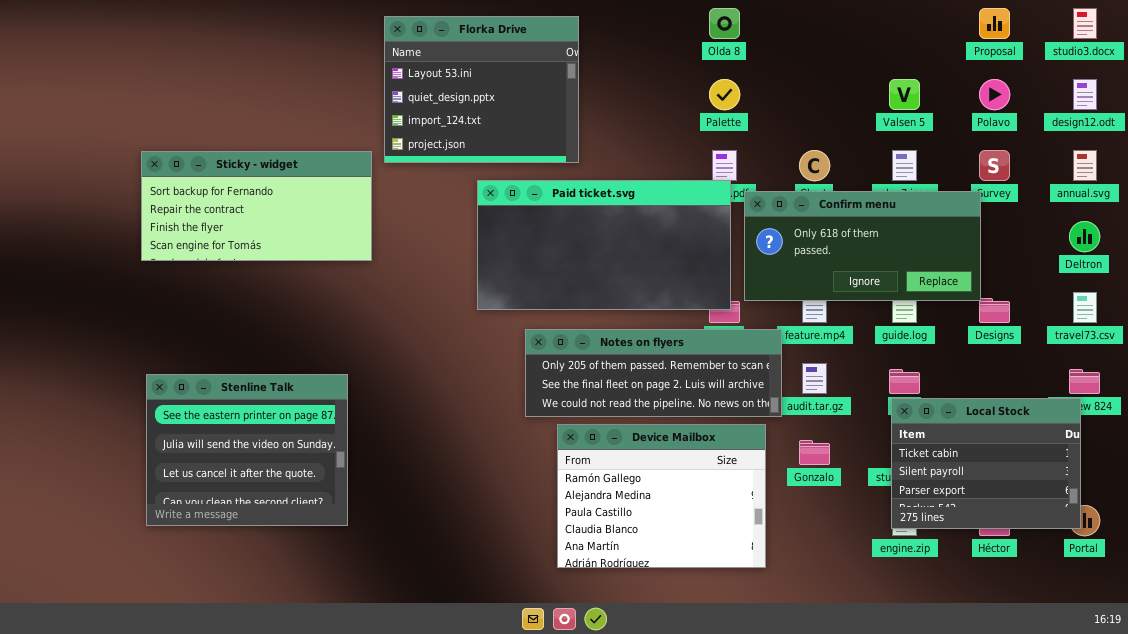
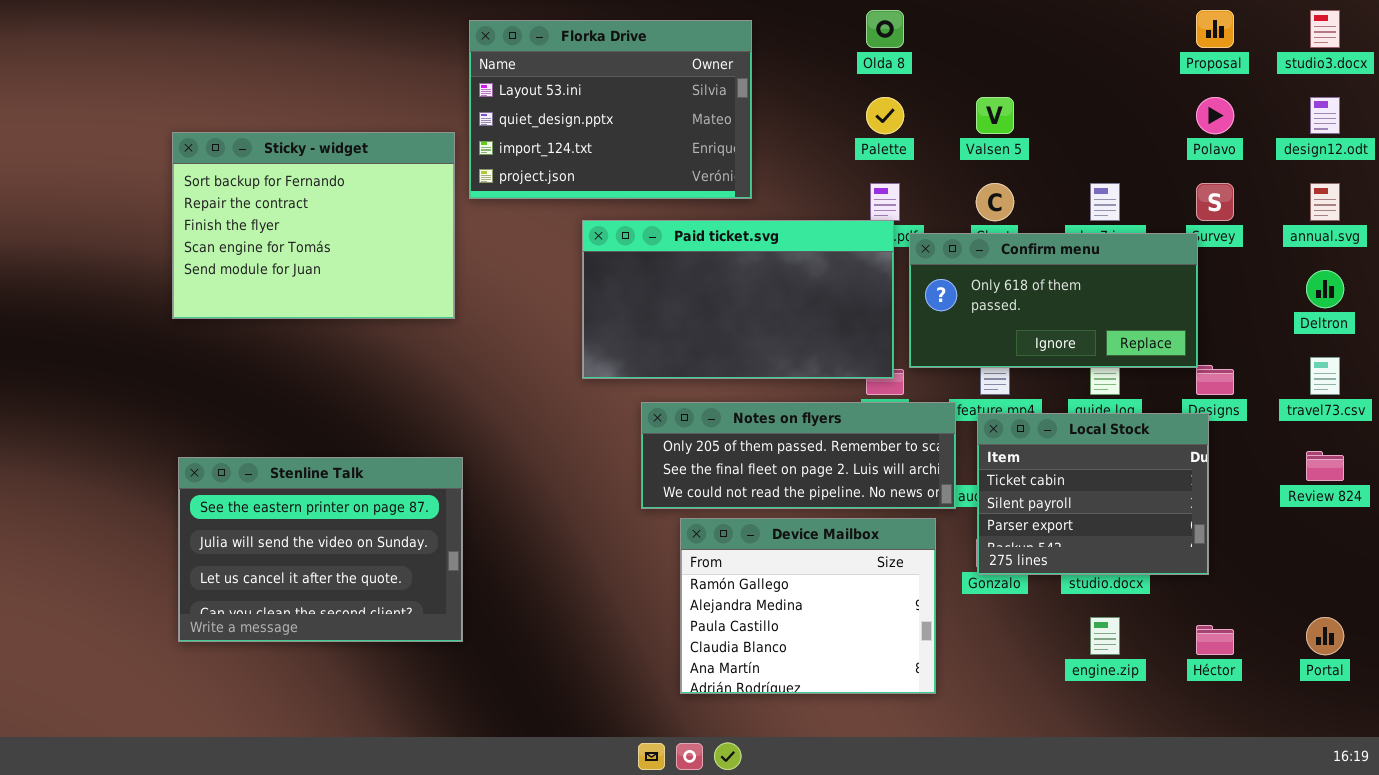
Florka Drive: [384,16,579,163] -> [469,20,752,199], resized
Valsen 5: [889,79,920,110] -> [976,97,1014,134], moved
Sticky - widget: [141,151,372,261] -> [172,132,455,319], resized
Stenline Talk: [146,374,348,526] -> [178,457,463,642], resized
Local Stock: [891,398,1081,529] -> [977,413,1209,575], moved

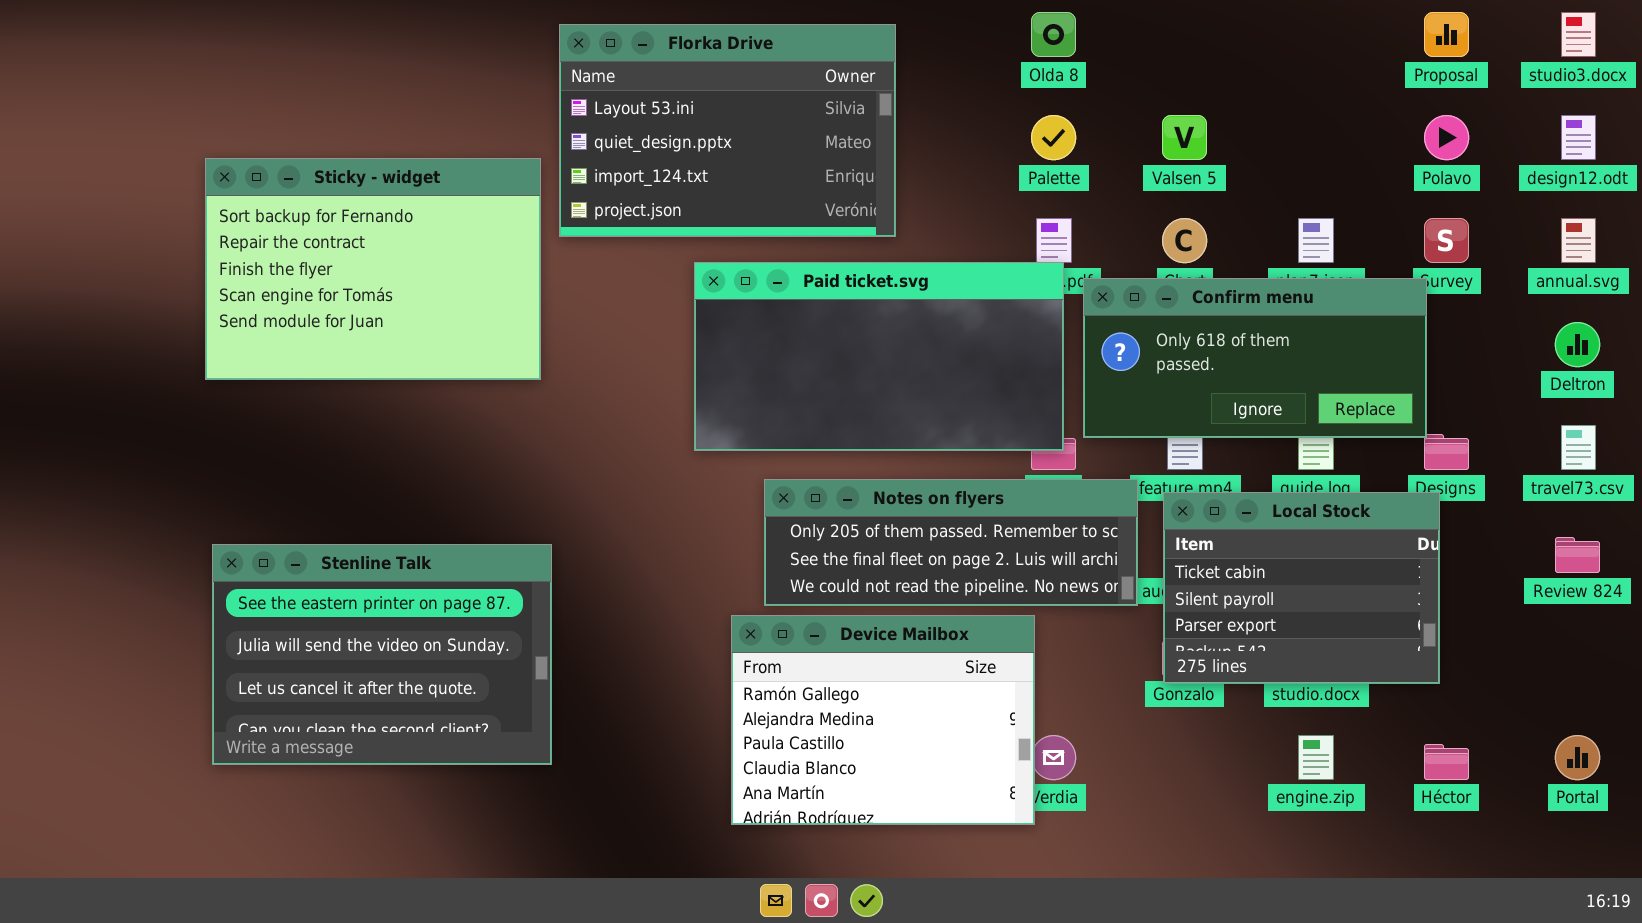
Device Mailbox: [680,518,936,694] -> [731,615,1035,825], moved

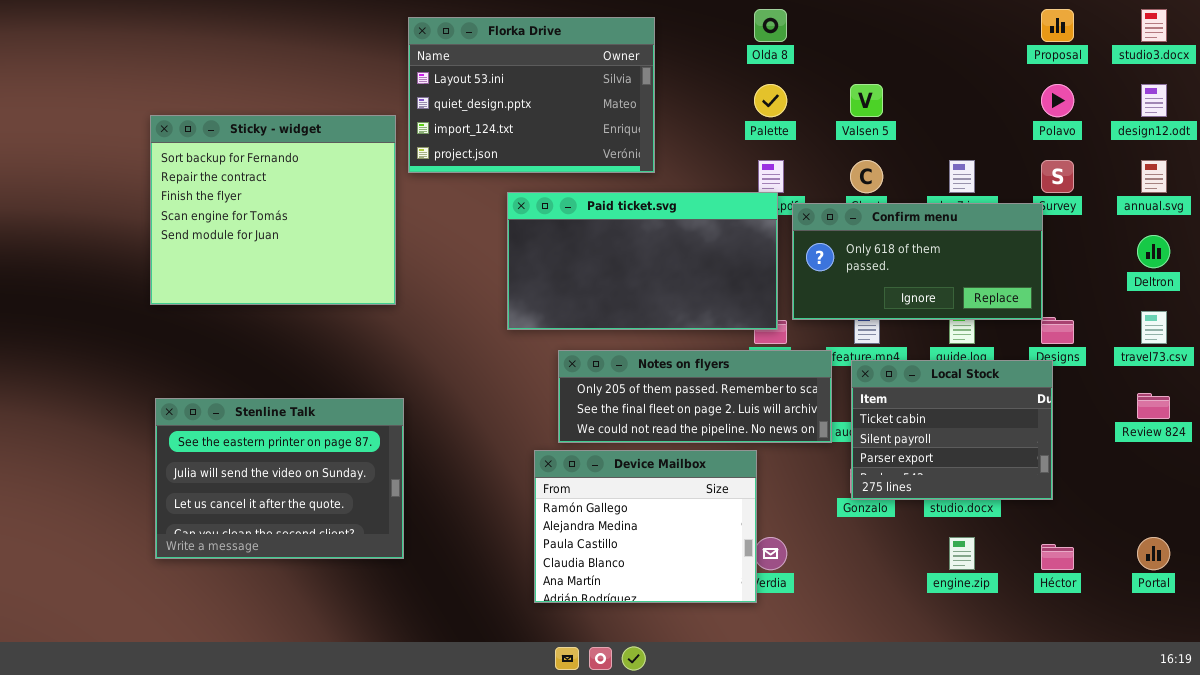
Sticky - widget: [205,158,541,380] -> [150,115,396,305], resized

